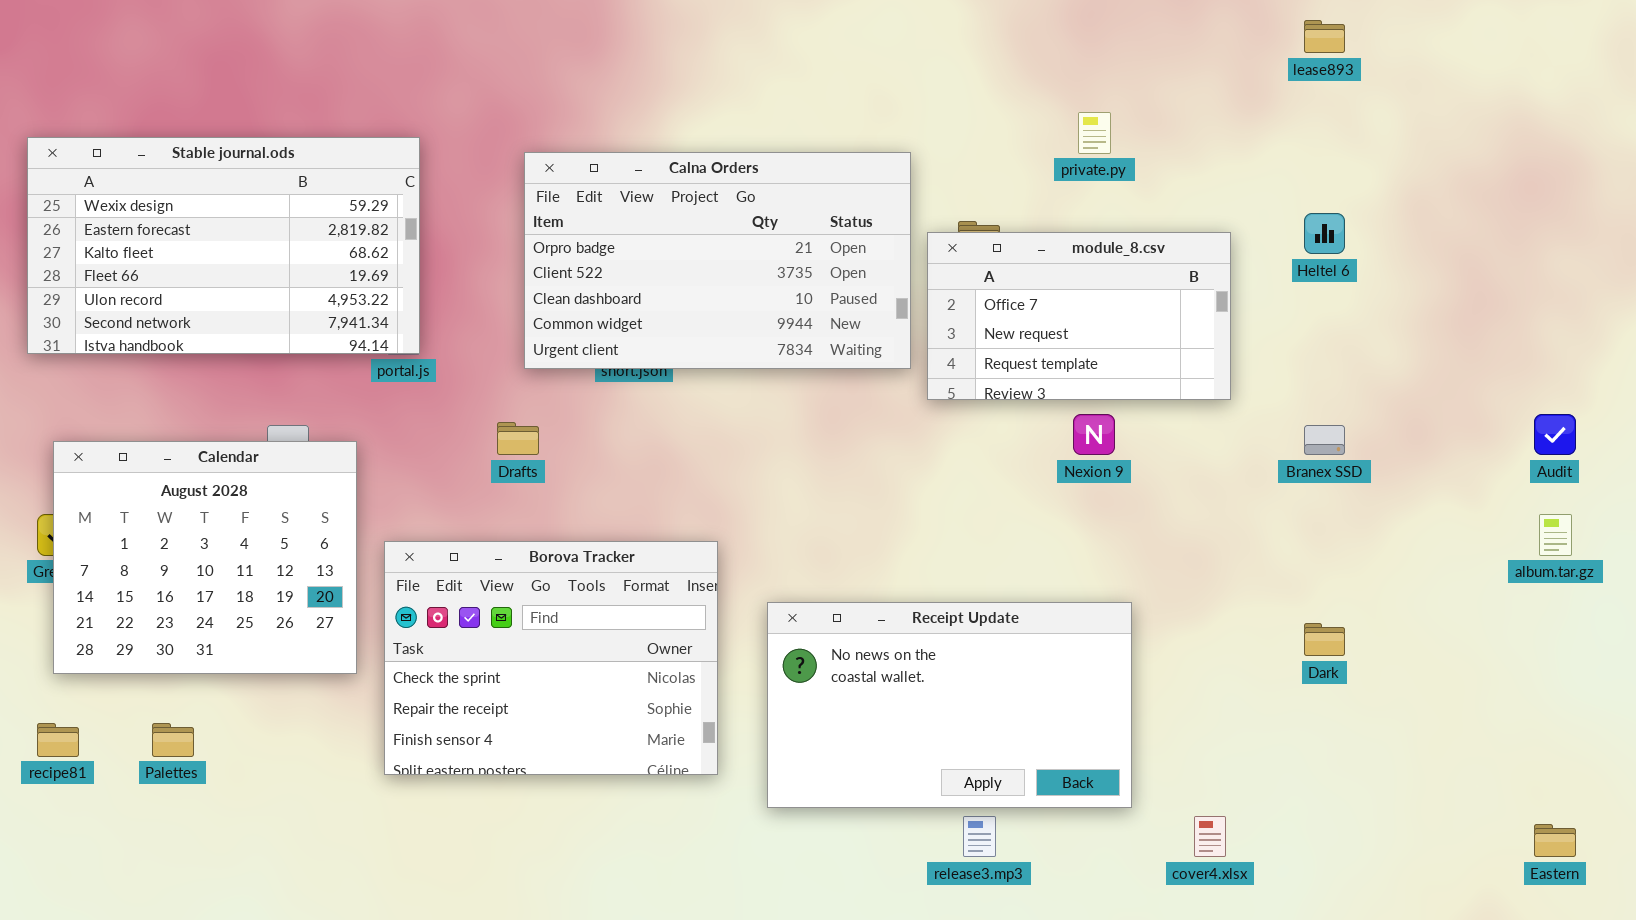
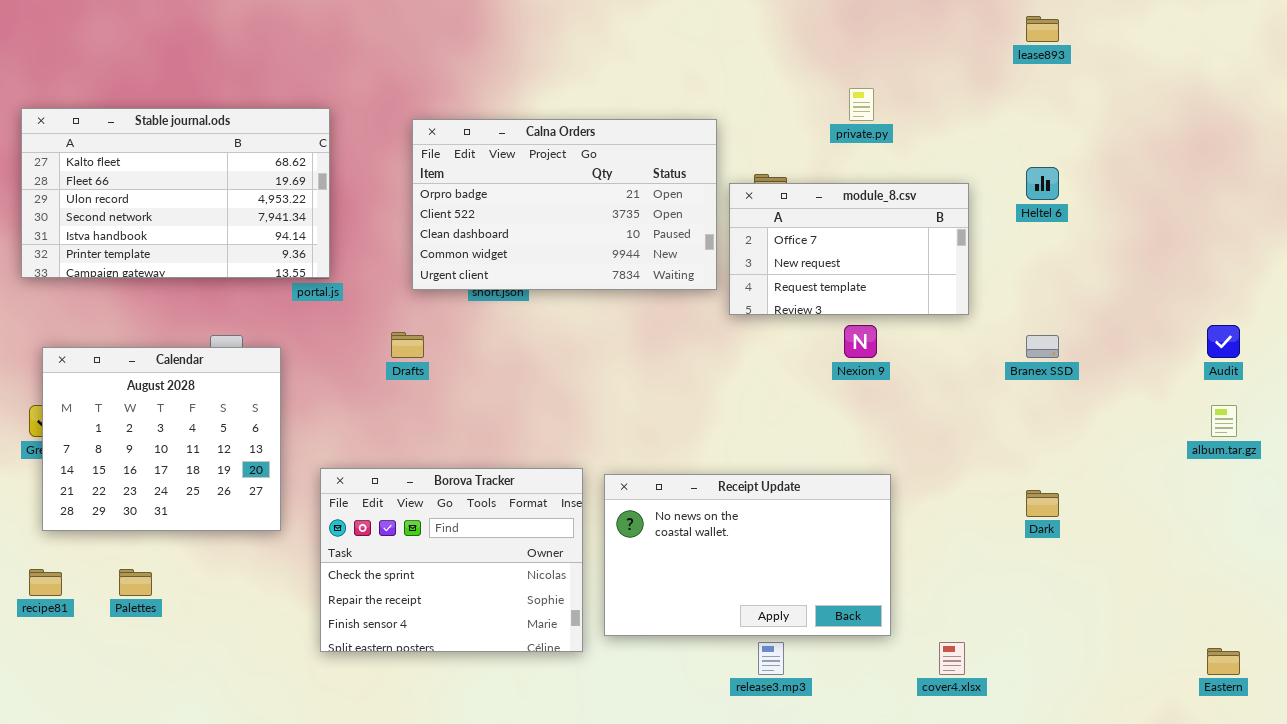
Stable journal.ods: [27,137,420,354] -> [21,108,330,278], scrolled down 2 rows
Borova Tracker: [384,541,718,775] -> [320,468,583,652], moved

